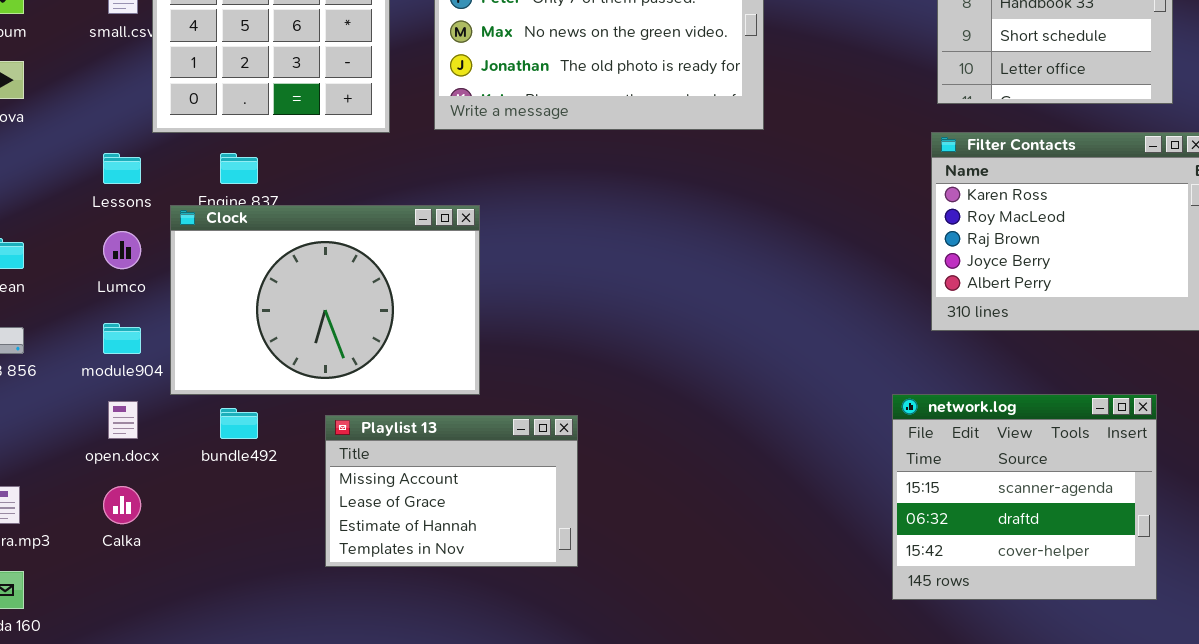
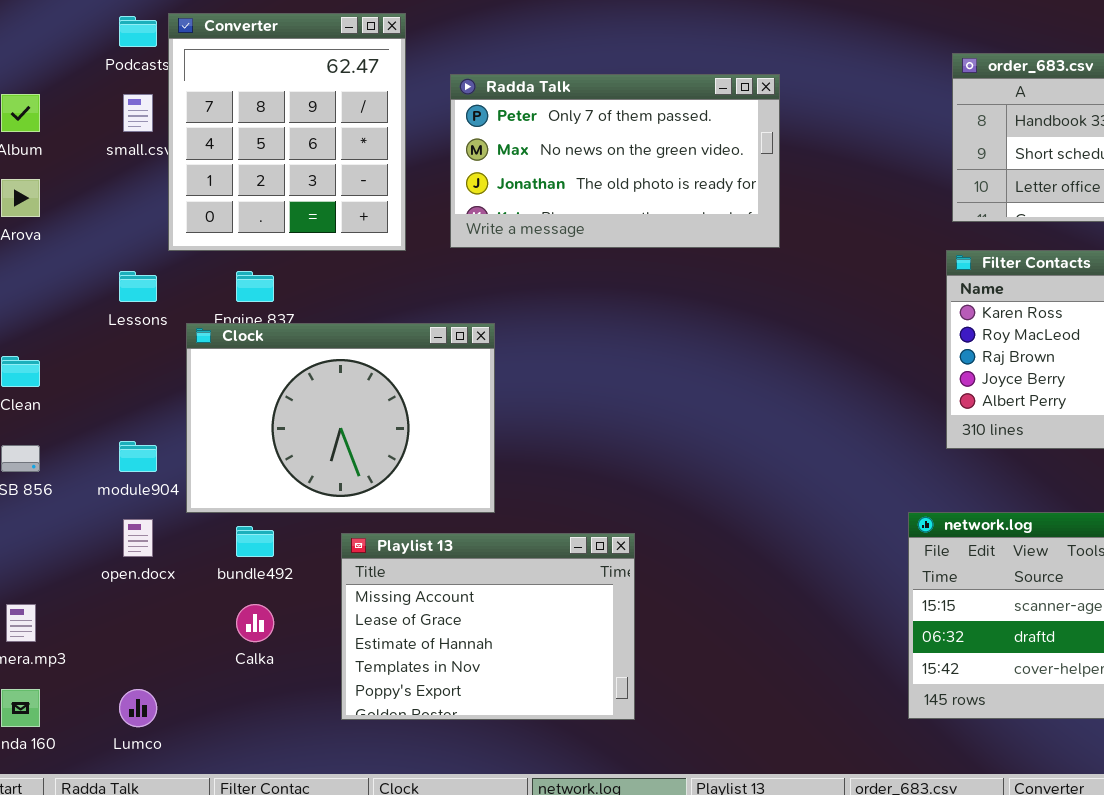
Lumco: [103,231,141,269] -> [119,689,157,727], moved
Playlist 13: [325,415,578,567] -> [341,533,635,720], resized
Calka: [103,486,141,524] -> [236,604,274,642], moved

